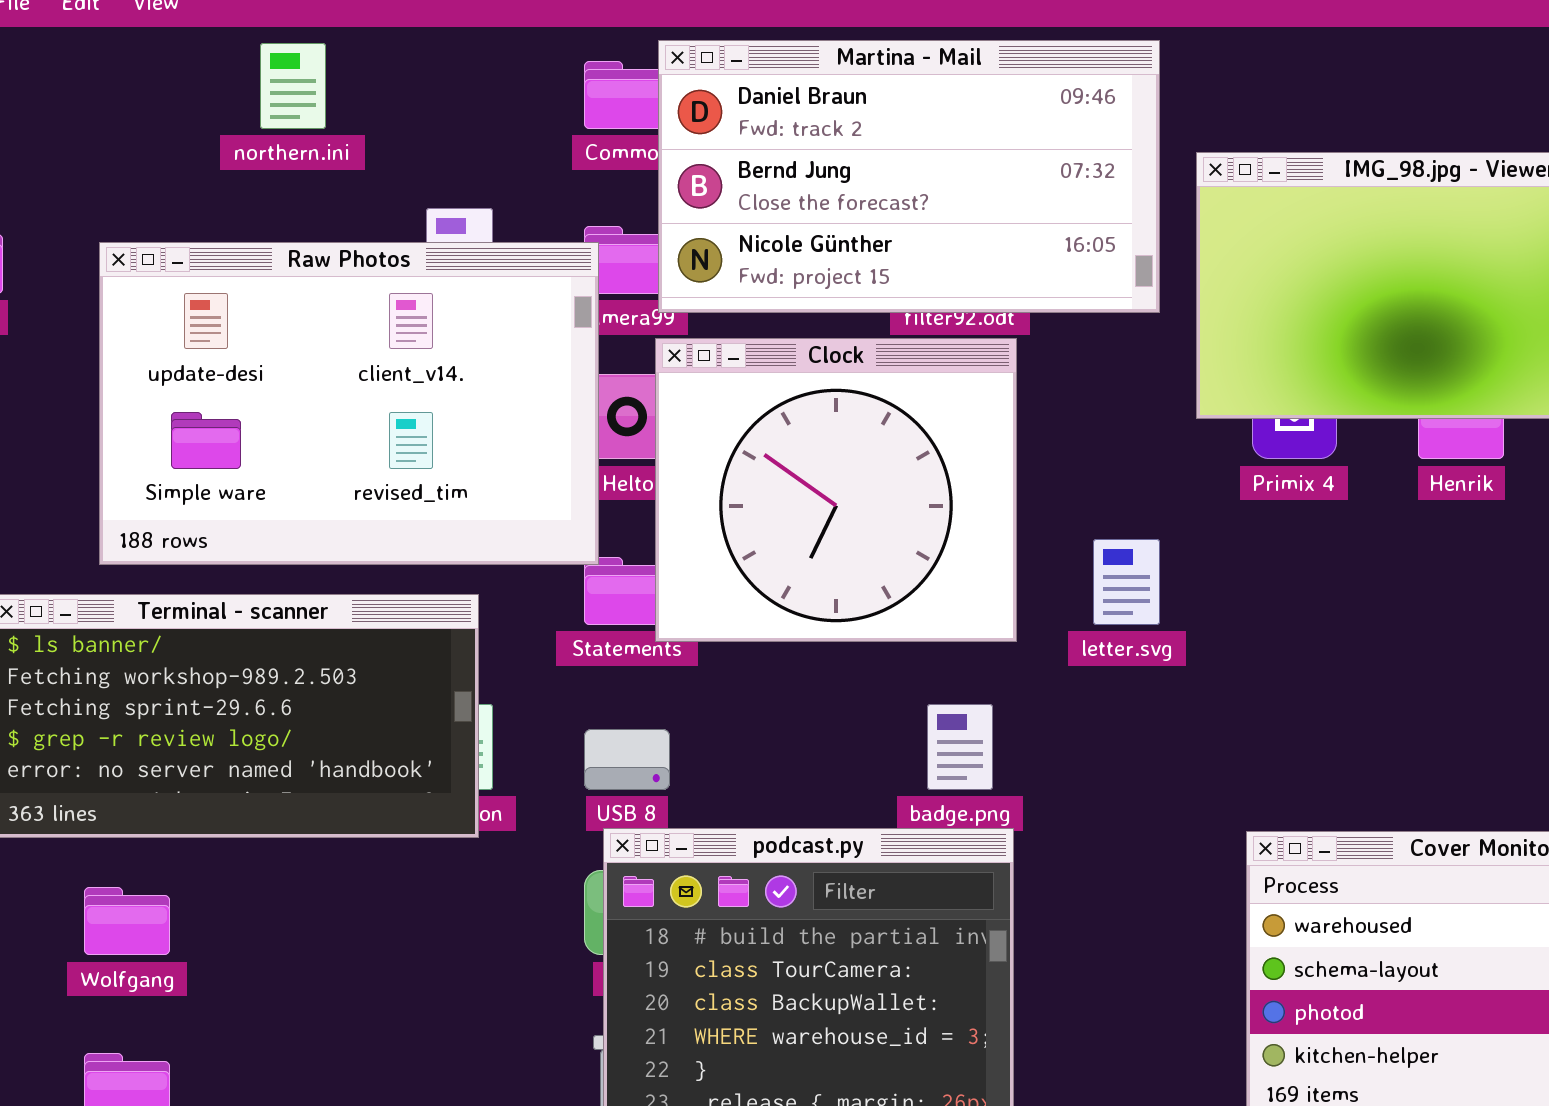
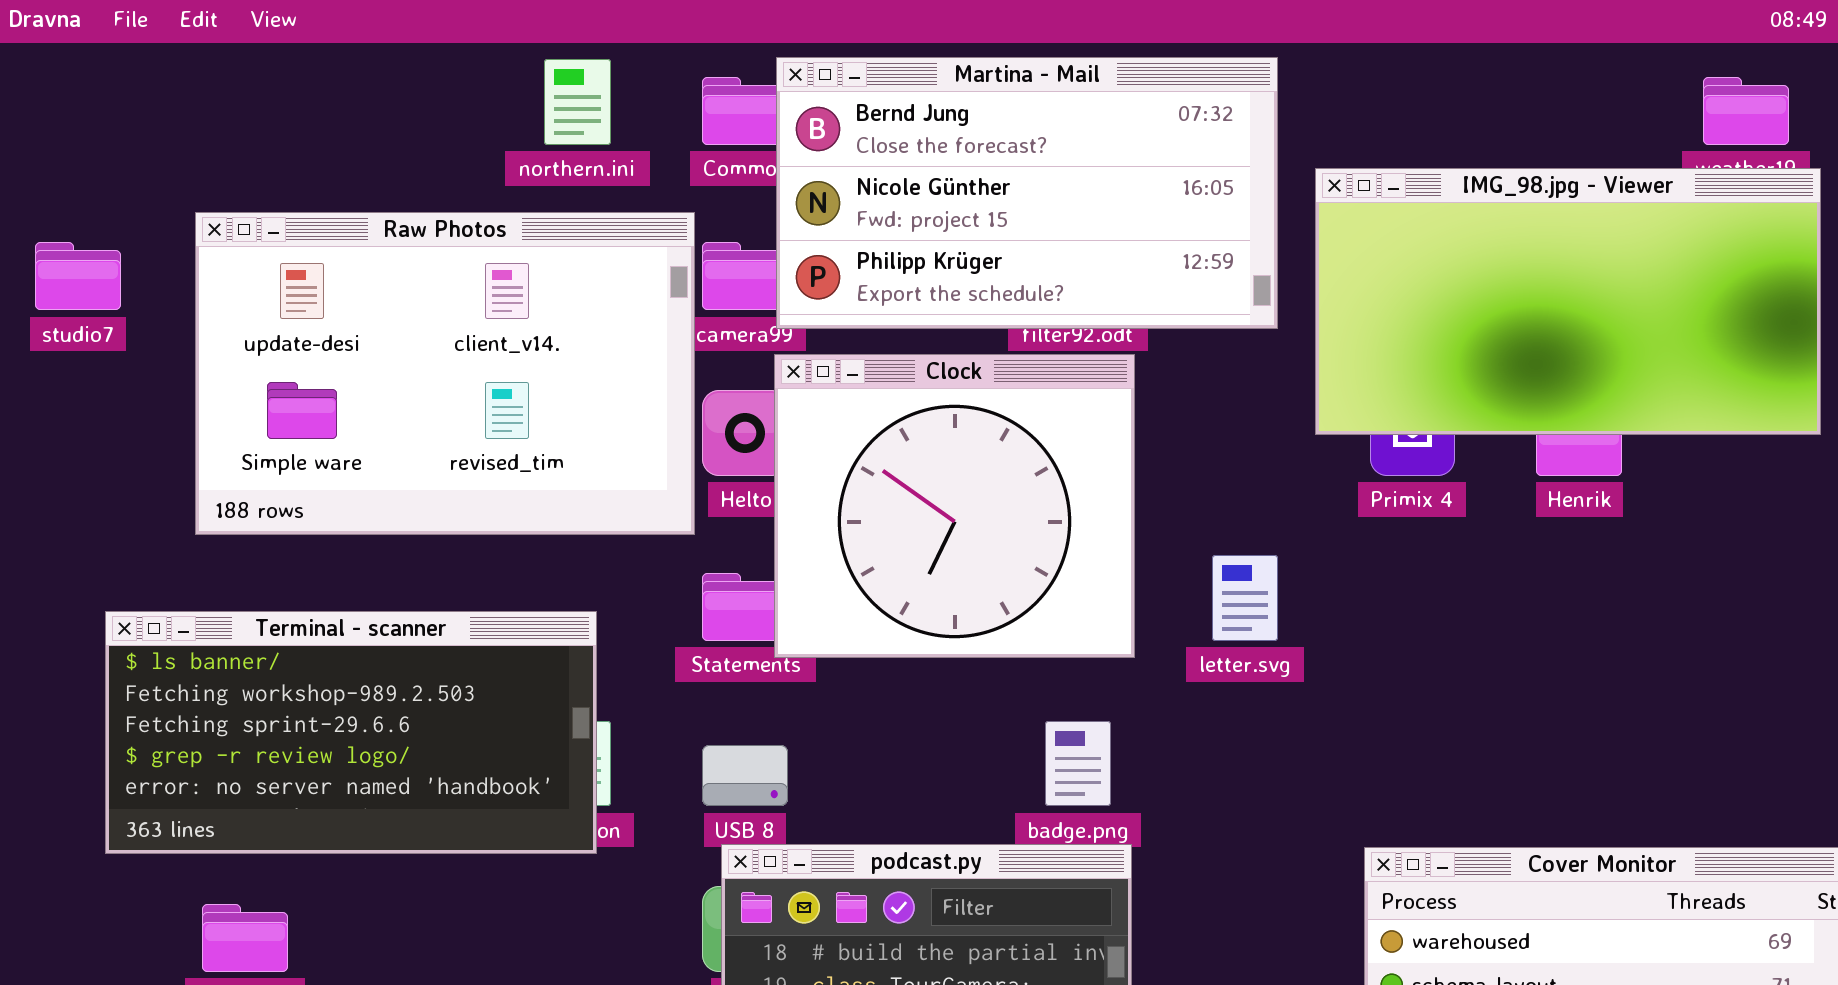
Martina - Mail: [658,40,1160,313] -> [776,57,1278,329], scrolled down 1 row
northern.ini: [260,43,326,129] -> [544,59,611,145], moved
Raw Photos: [99,242,599,565] -> [195,212,695,535], moved

